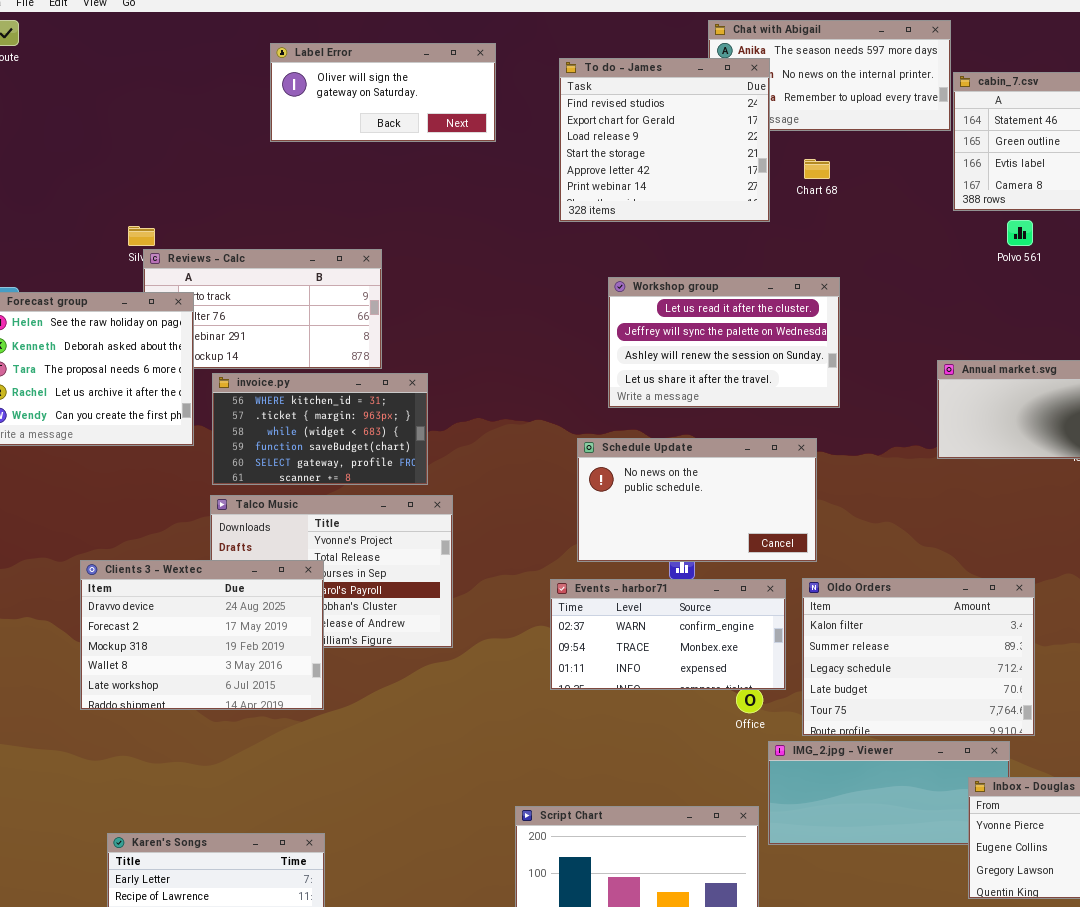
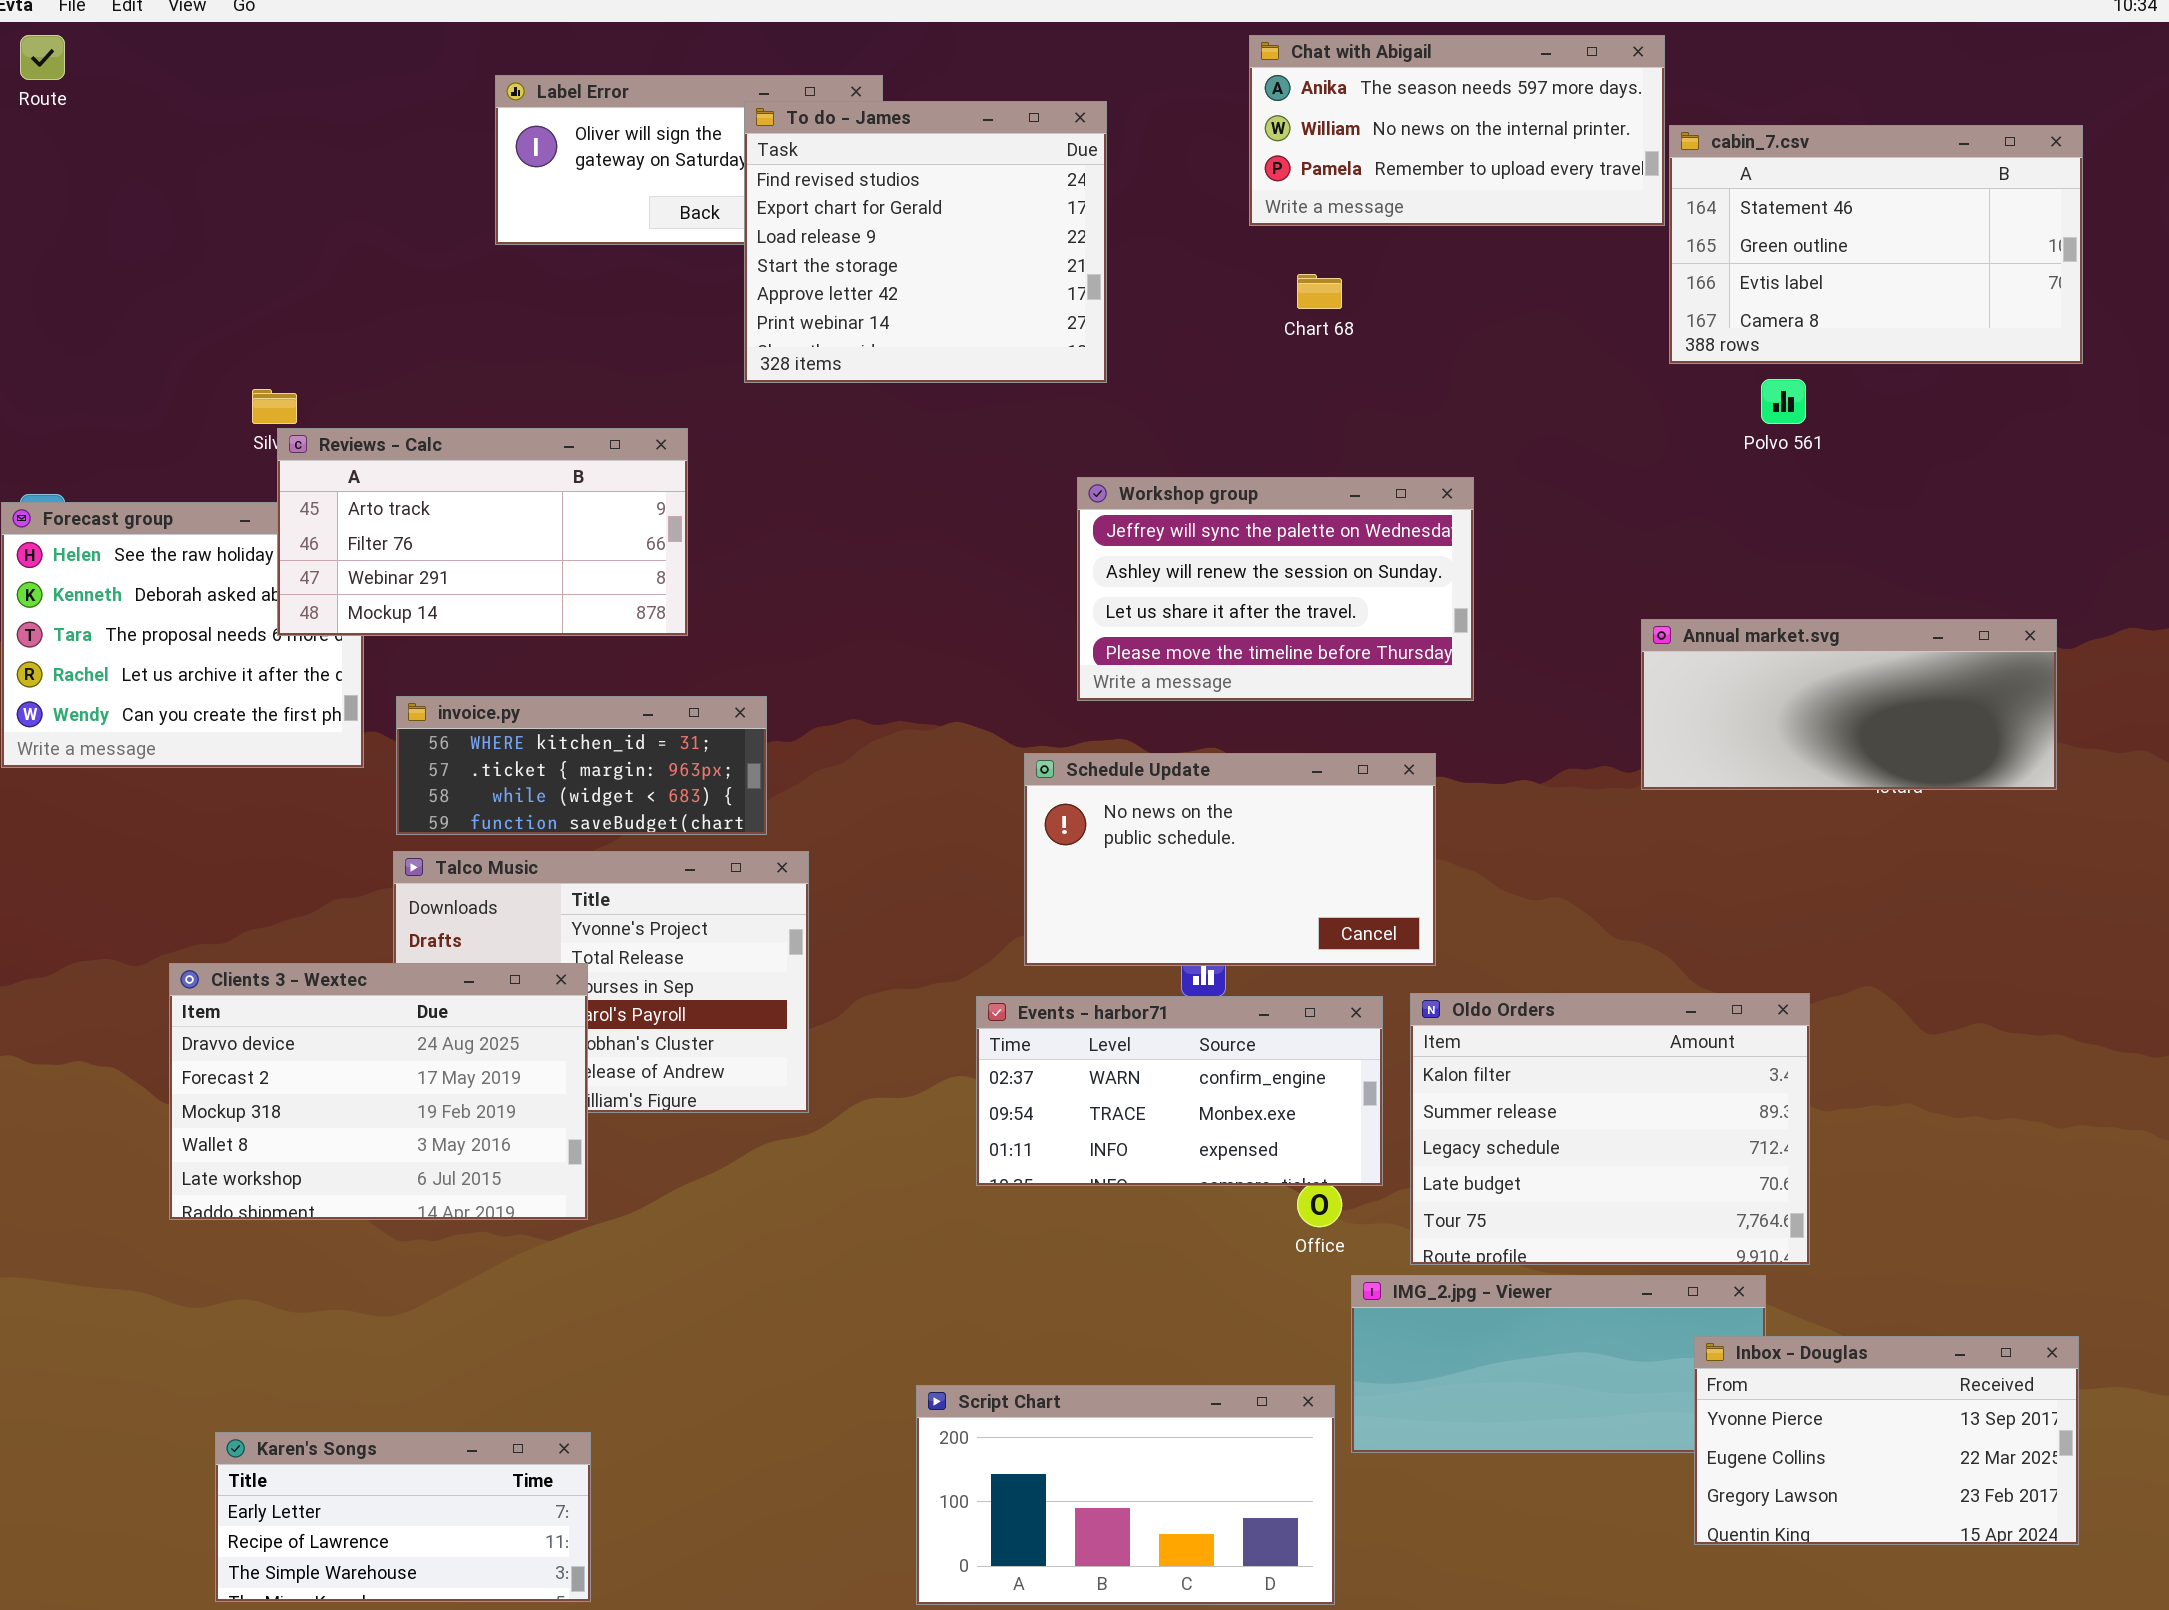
To do - James: [559,58,770,222] -> [744,101,1107,383], moved
Chart 68: [804,159,830,179] -> [1297,274,1342,309], moved
Reviews - Calc: [143,249,382,369] -> [277,428,688,636], raised
Workshop group: [608,277,840,408] -> [1077,477,1474,701], scrolled down 1 row
invoice.py: [212,373,428,485] -> [396,696,767,835], resized

